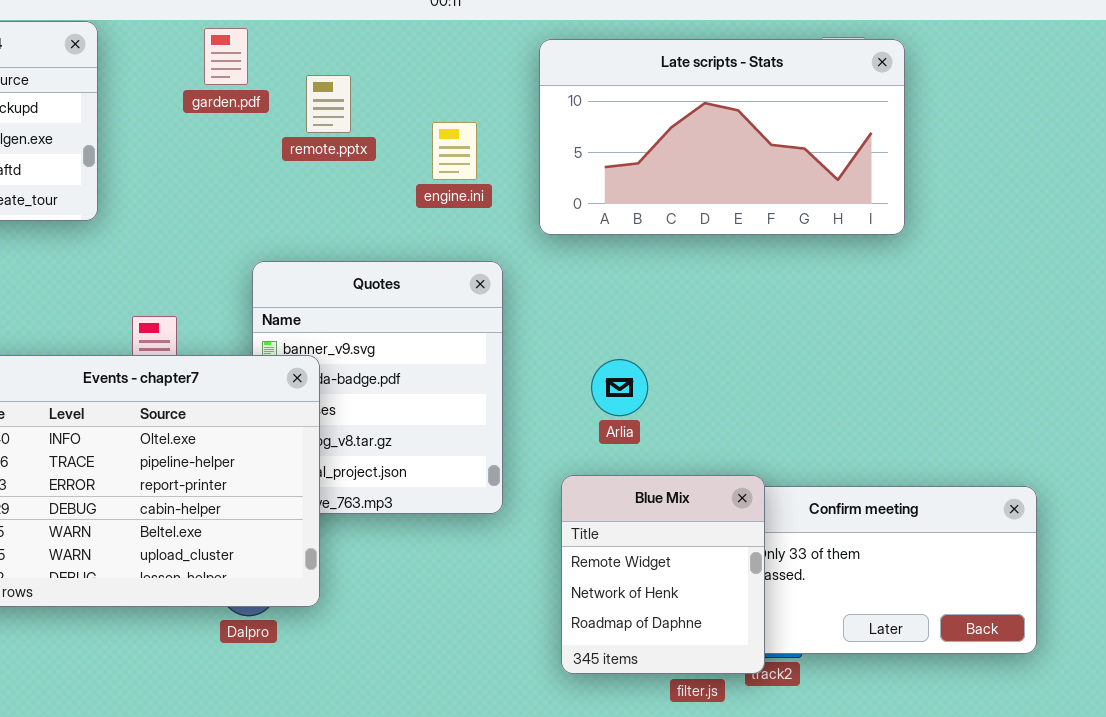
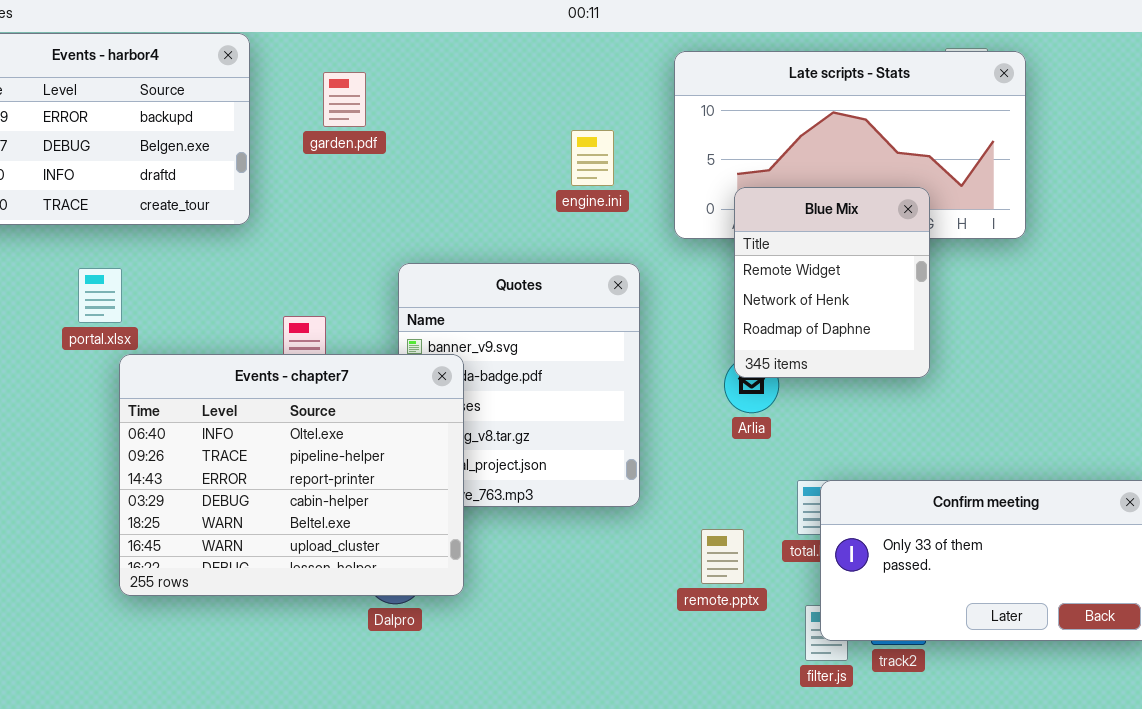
garden.pdf: [204,28,248,85] -> [323,72,366,127], moved
remote.pptx: [306,75,351,133] -> [701,529,744,584], moved
Blue Mix: [561,475,765,674] -> [734,187,930,378], moved

